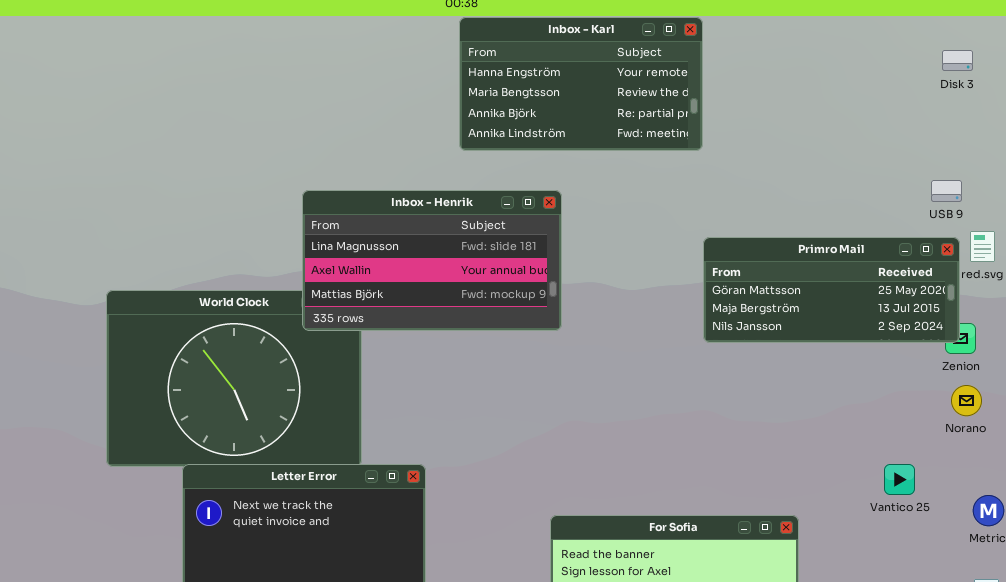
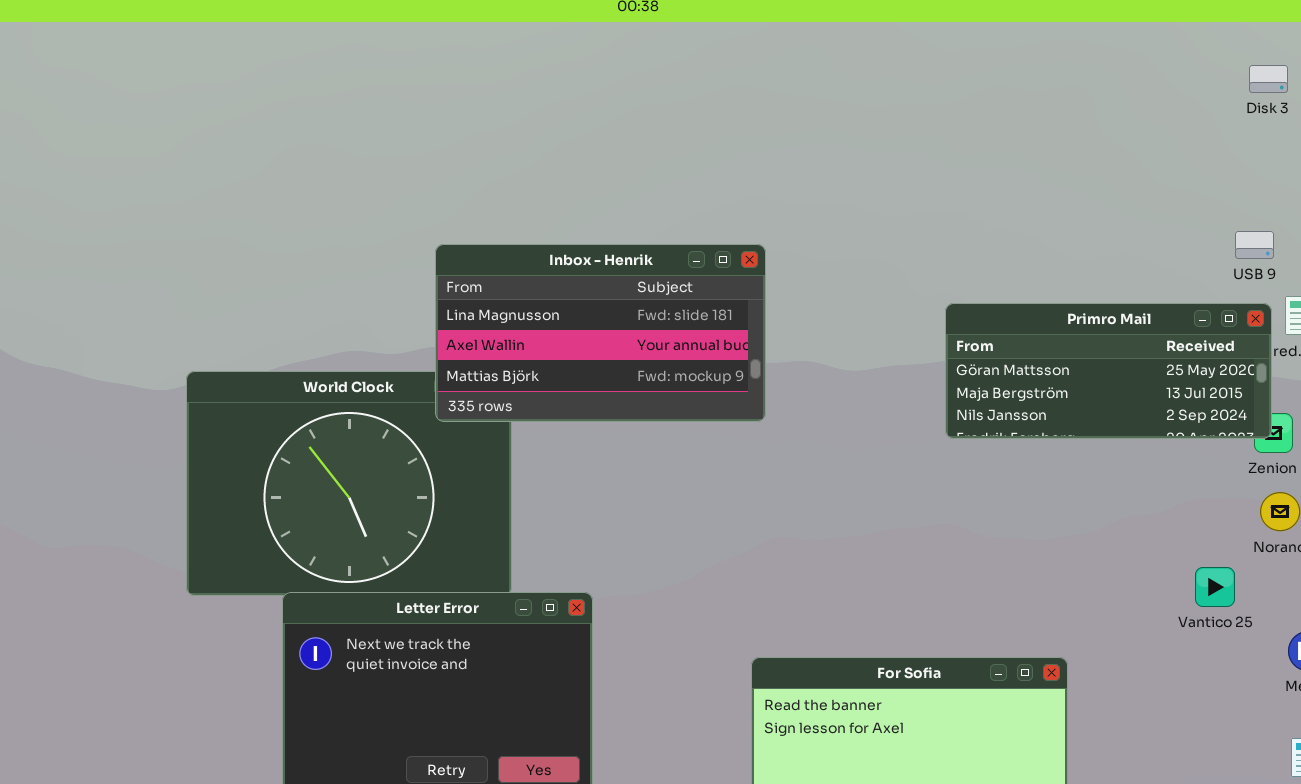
Inbox - Karl: [459,17,703,151] -> none, closed
Vantico 25: [884,464,915,495] -> [1195,567,1235,607], moved

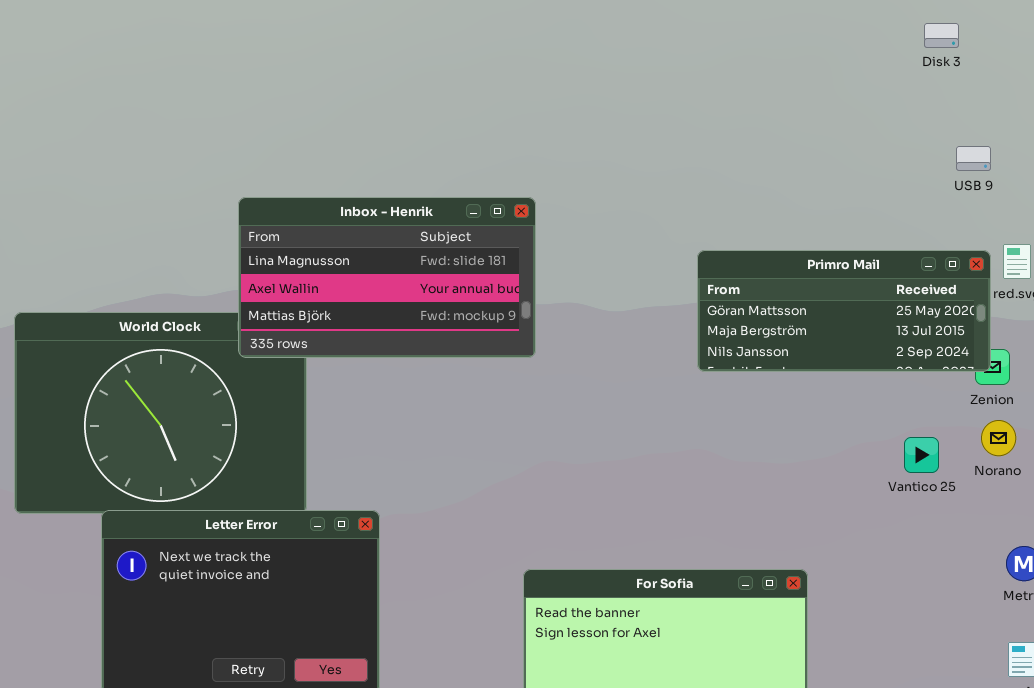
Disk 3: [1249,65,1288,93] -> [924,23,959,48], moved
USB 9: [1235,231,1274,259] -> [956,146,991,171], moved
Vantico 25: [1195,567,1235,607] -> [904,437,939,473], moved

